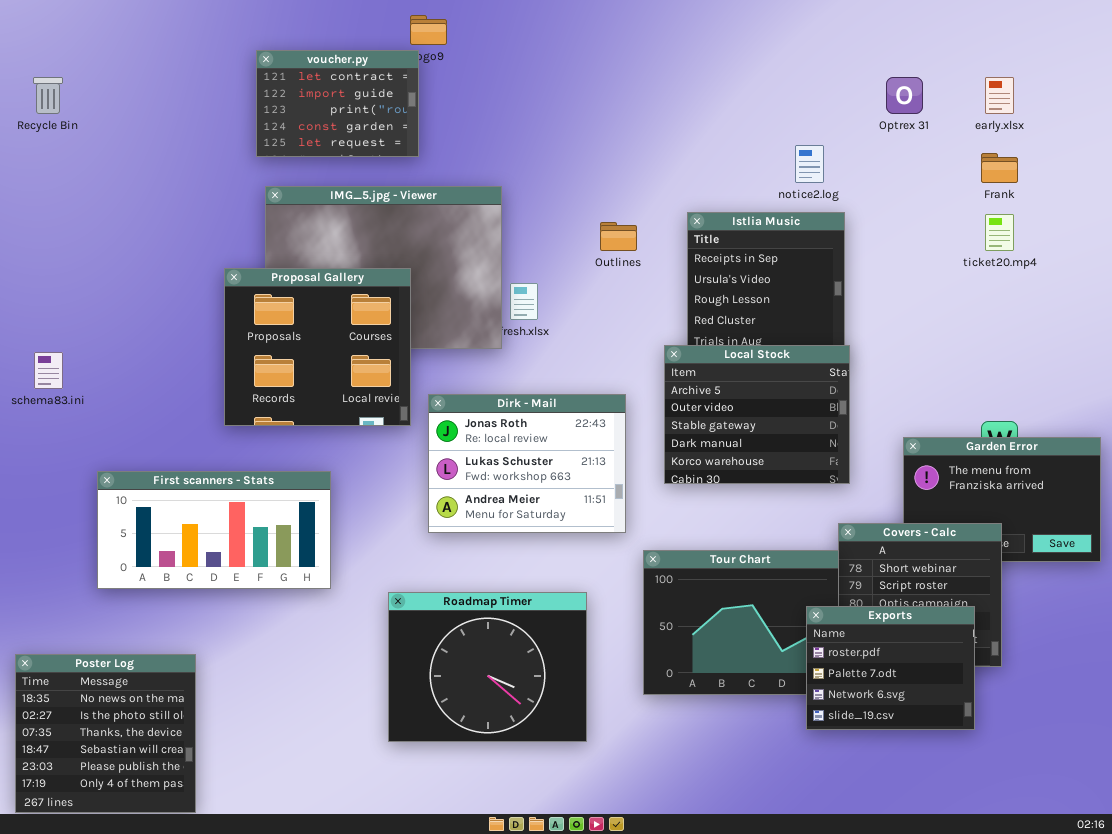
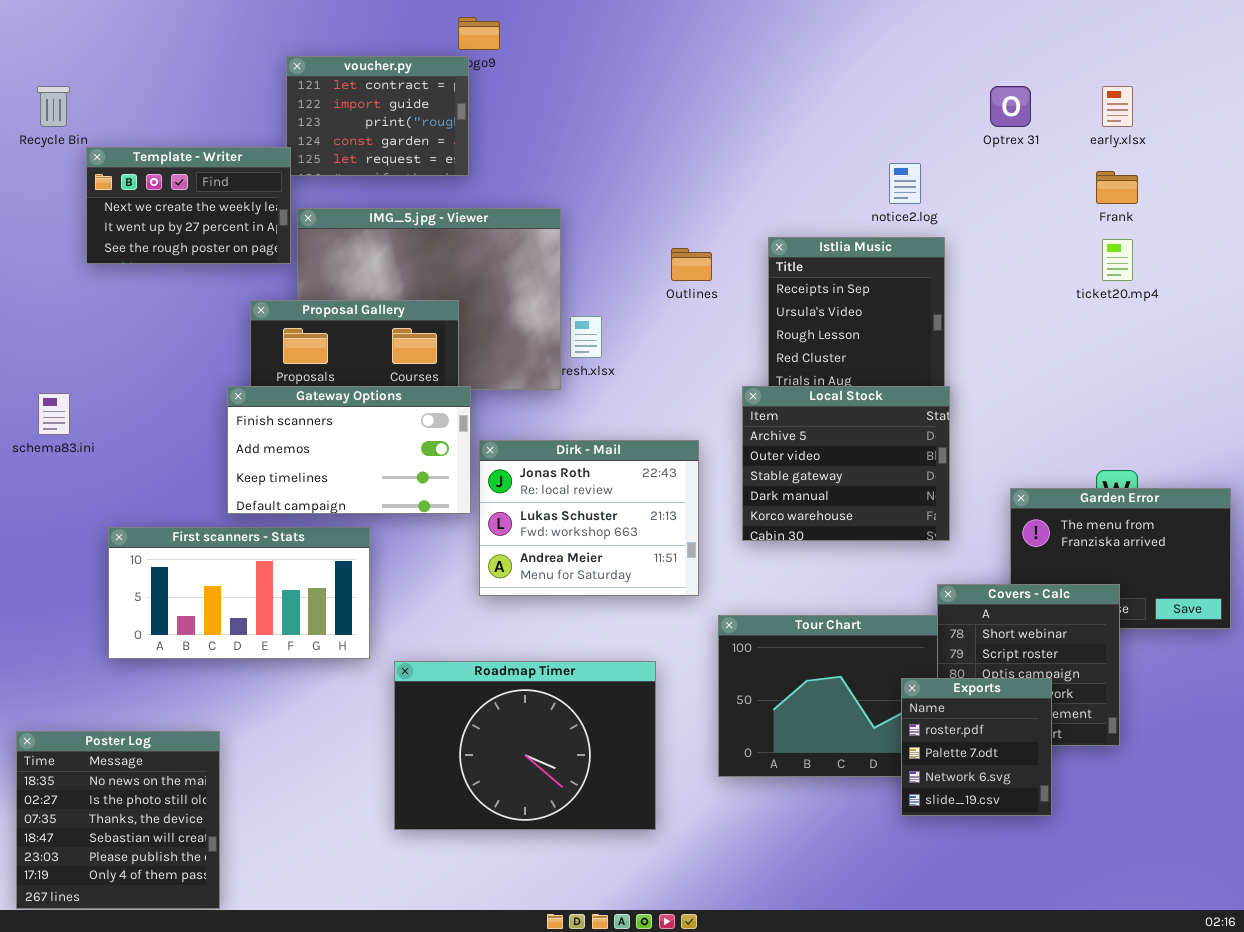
Template - Writer: none -> [86,147,291,264], opened
Gateway Options: none -> [227,386,471,514], opened
Roadmap Timer: [388,592,587,742] -> [394,661,656,830], resized
Exports: [806,606,975,730] -> [901,678,1052,816], resized

